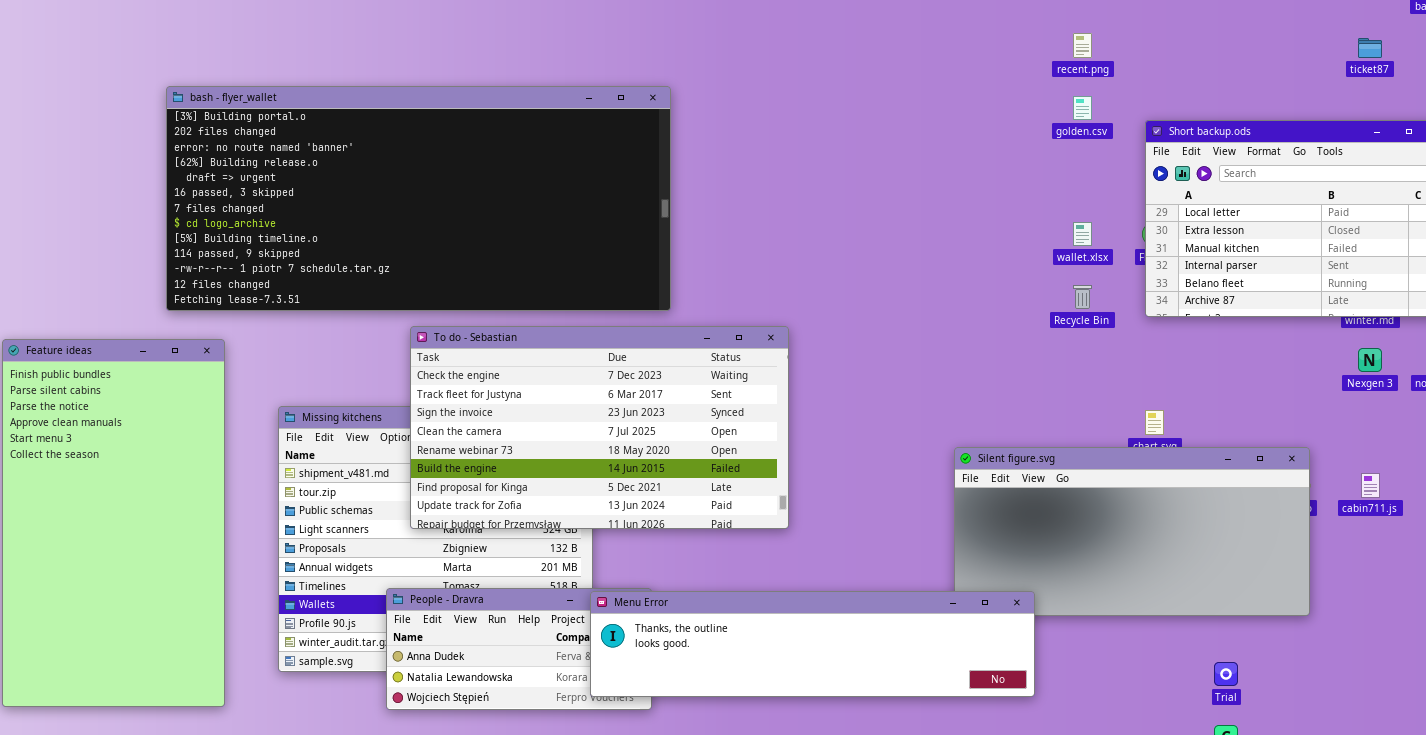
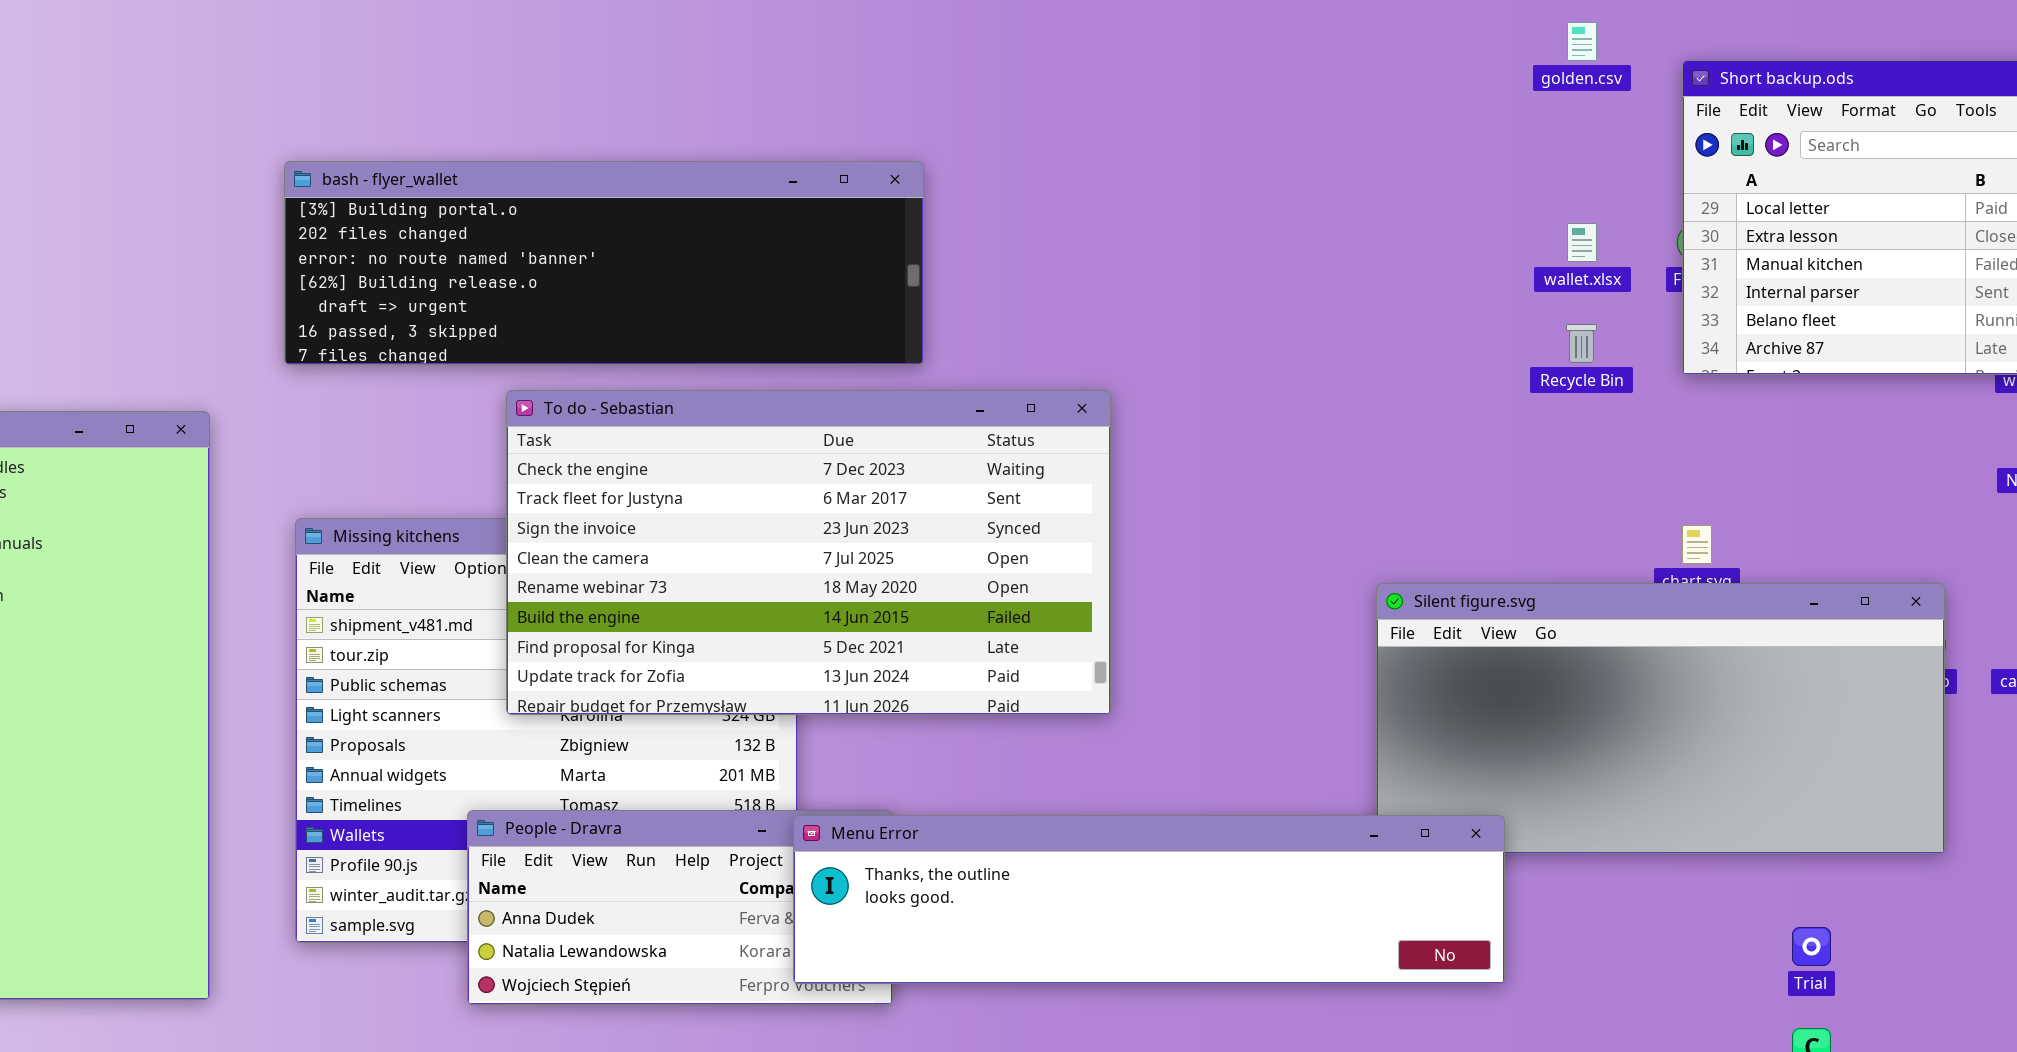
bash - flyer_wallet: [166,86,671,311] -> [284,161,924,365], resized

